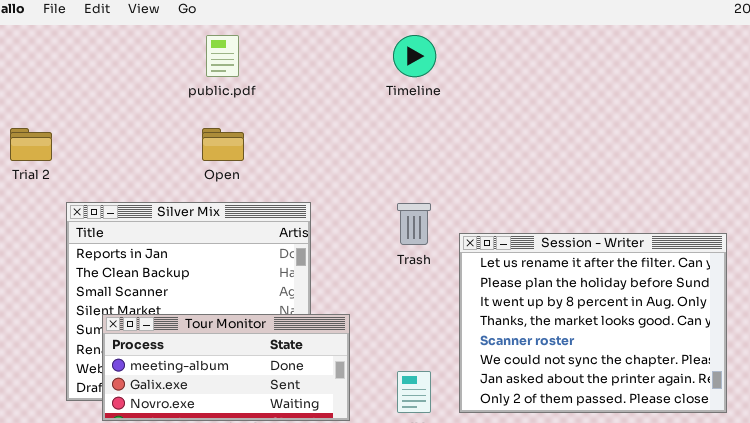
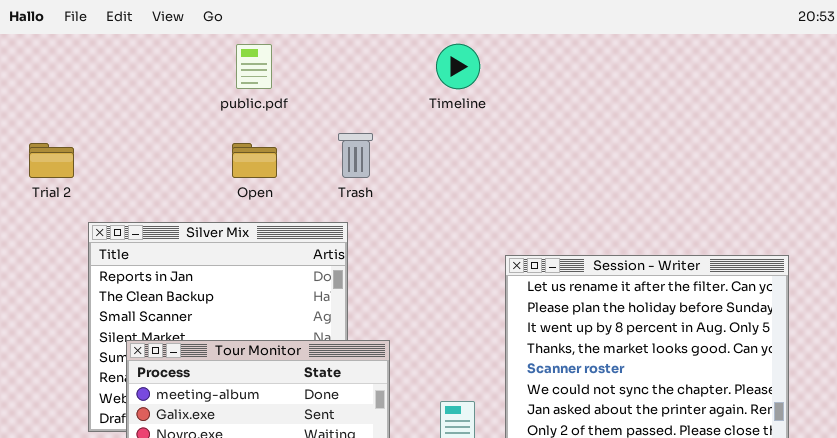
Trash: [397,203,431,245] -> [338,133,373,178], moved

